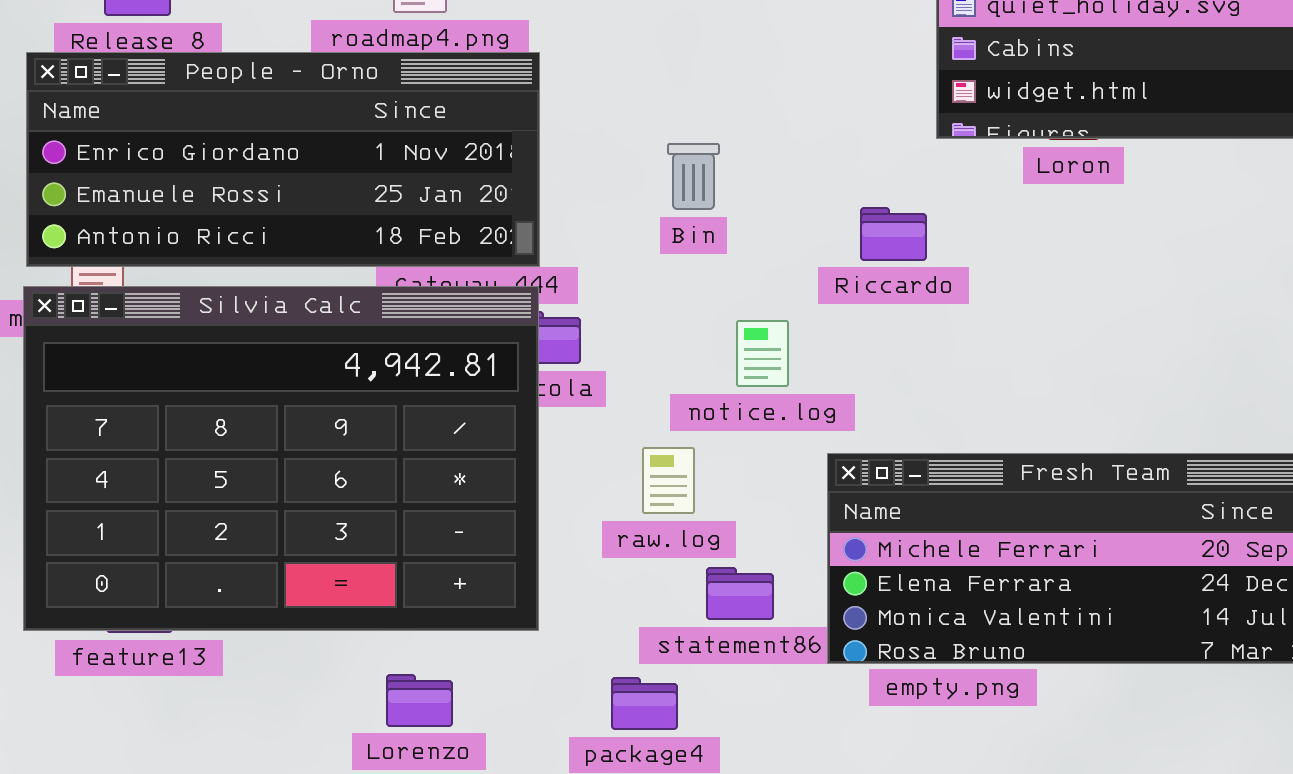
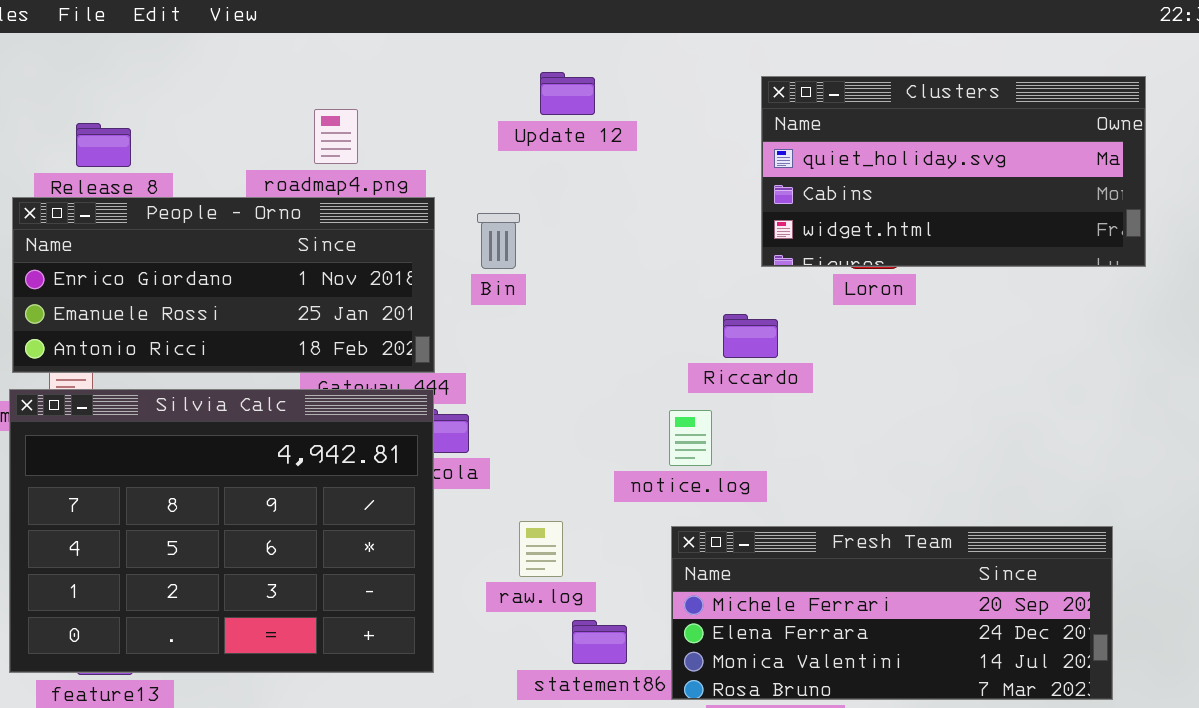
Bin: [667,143,720,210] -> [477,213,520,269], moved
Riccardo: [860,207,927,261] -> [723,314,778,358], moved
notice.log: [736,320,789,387] -> [669,410,712,466], moved

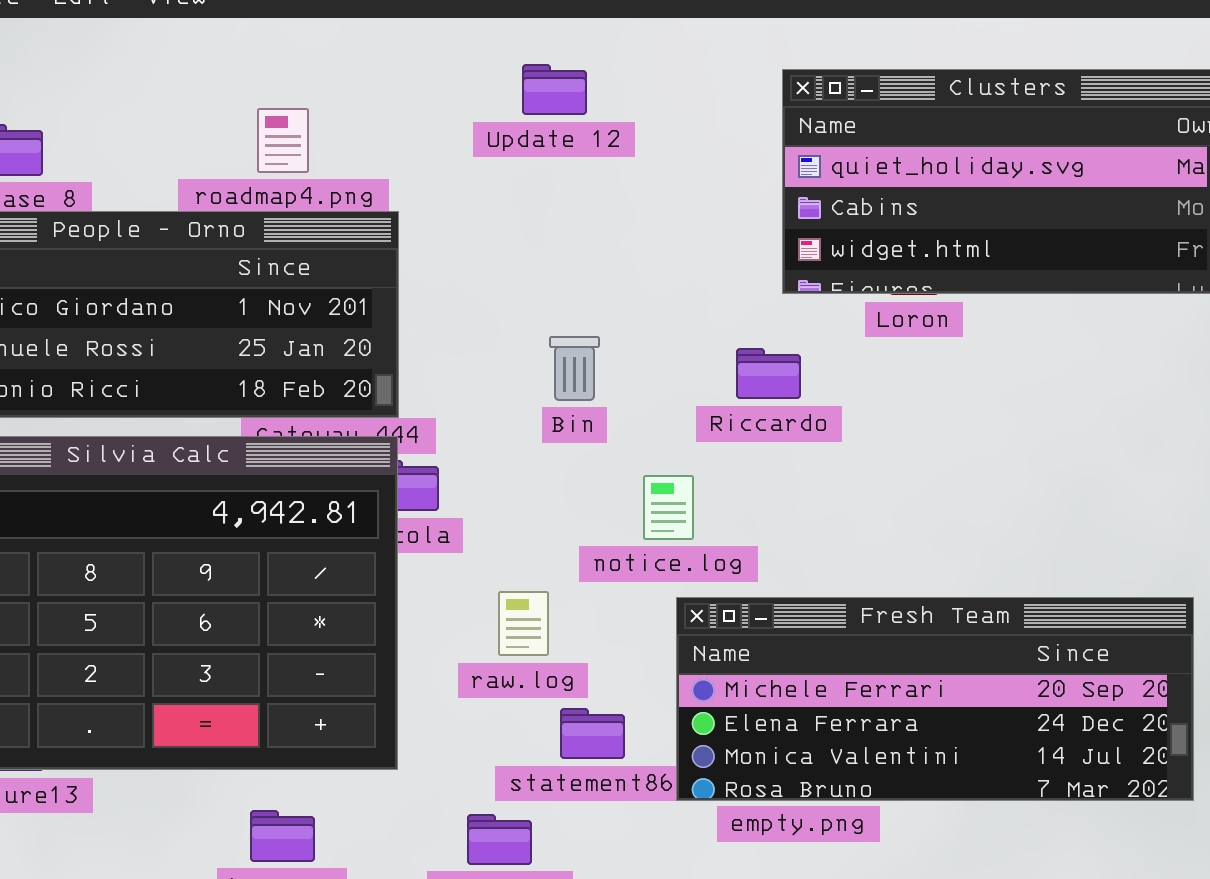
Bin: [477,213,520,269] -> [549,336,600,401], moved
notice.log: [669,410,712,466] -> [643,475,694,540], moved

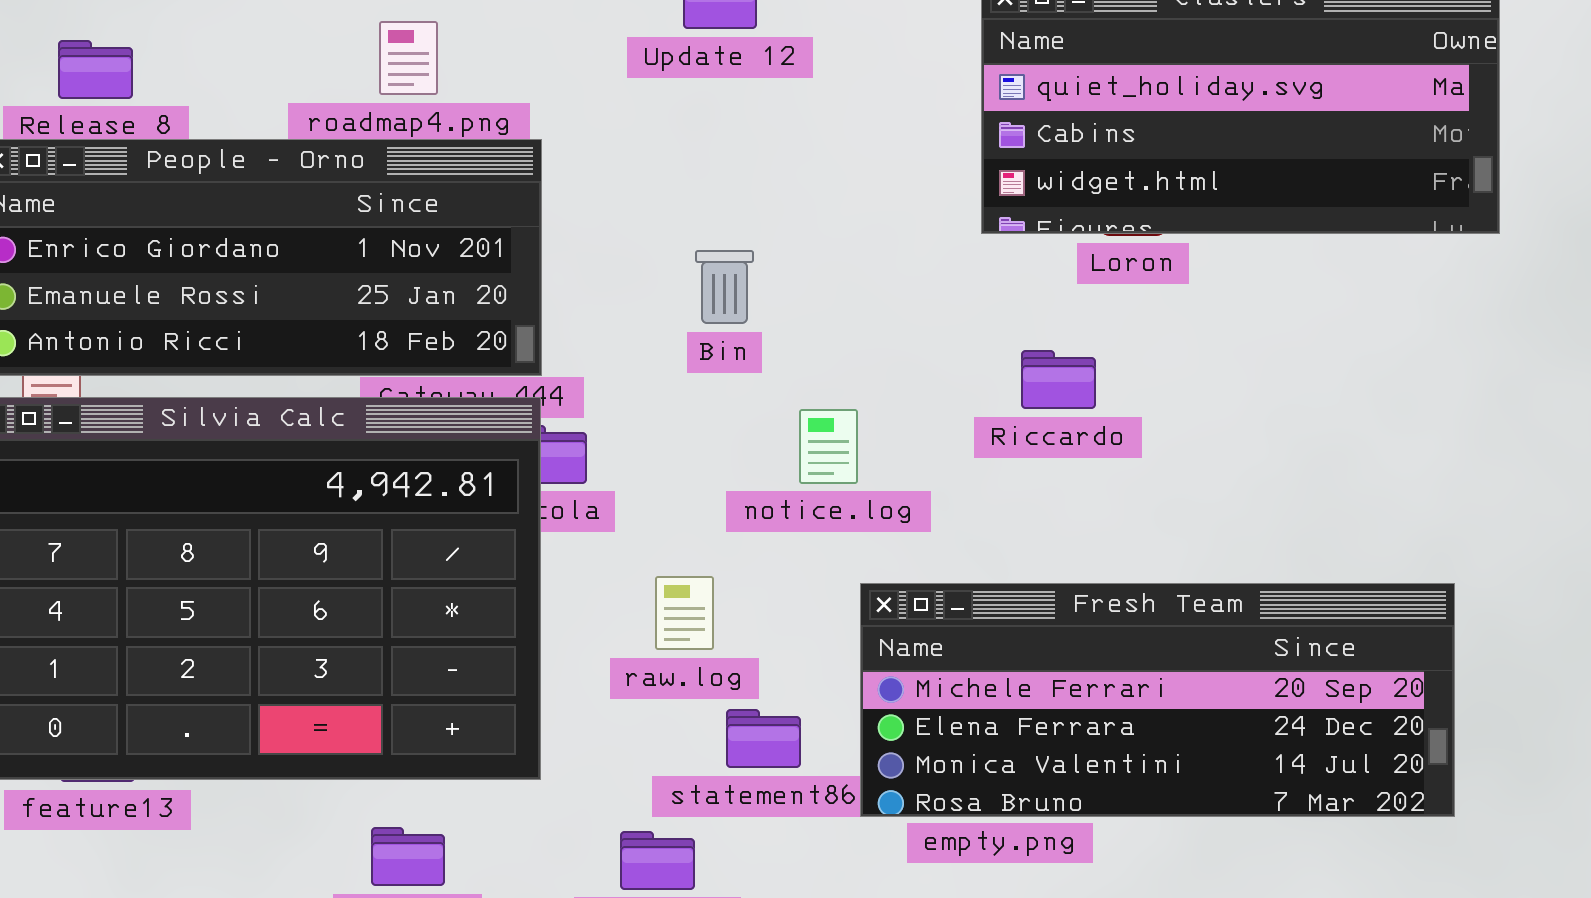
Bin: [549,336,600,401] -> [695,250,754,324], moved
Riccardo: [736,348,801,399] -> [1021,350,1096,409], moved
notice.log: [643,475,694,540] -> [799,409,858,484], moved

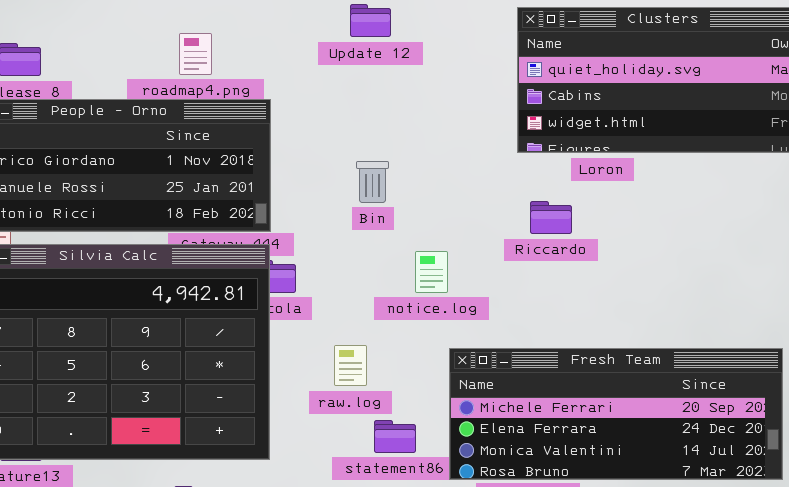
Riccardo: [1021,350,1096,409] -> [530,201,572,234], moved

